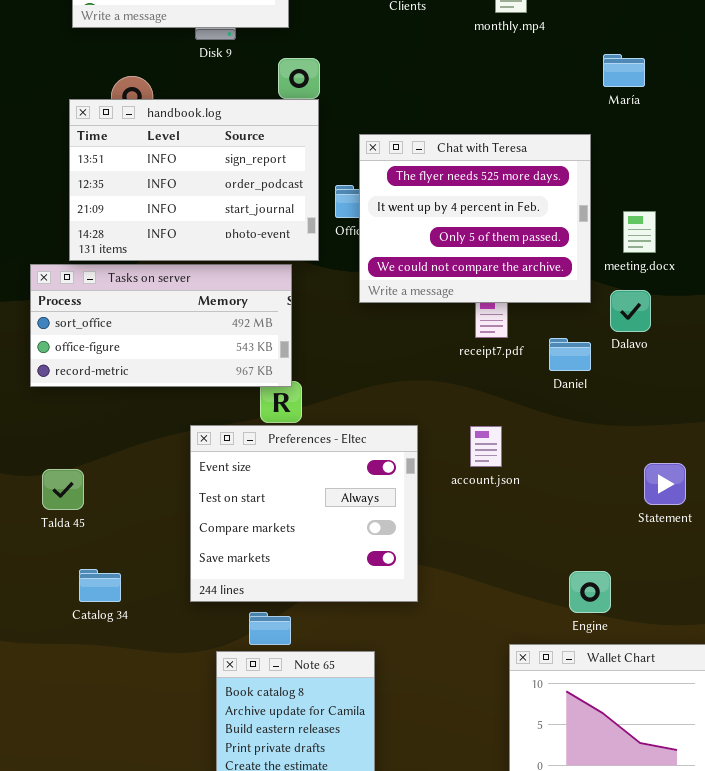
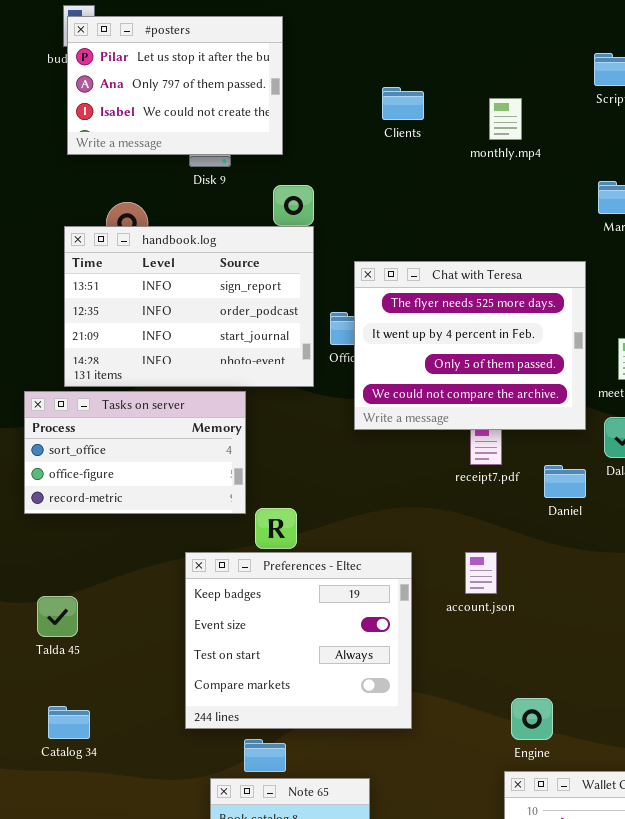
Tasks on server: [30,264,292,387] -> [24,391,246,514], resized
Preferences - Eltec: [190,425,418,602] -> [185,552,412,729], scrolled up 1 row
Catalog 34: [79,569,121,602] -> [48,706,90,739], moved
Engine: [569,571,611,613] -> [511,698,553,740], moved

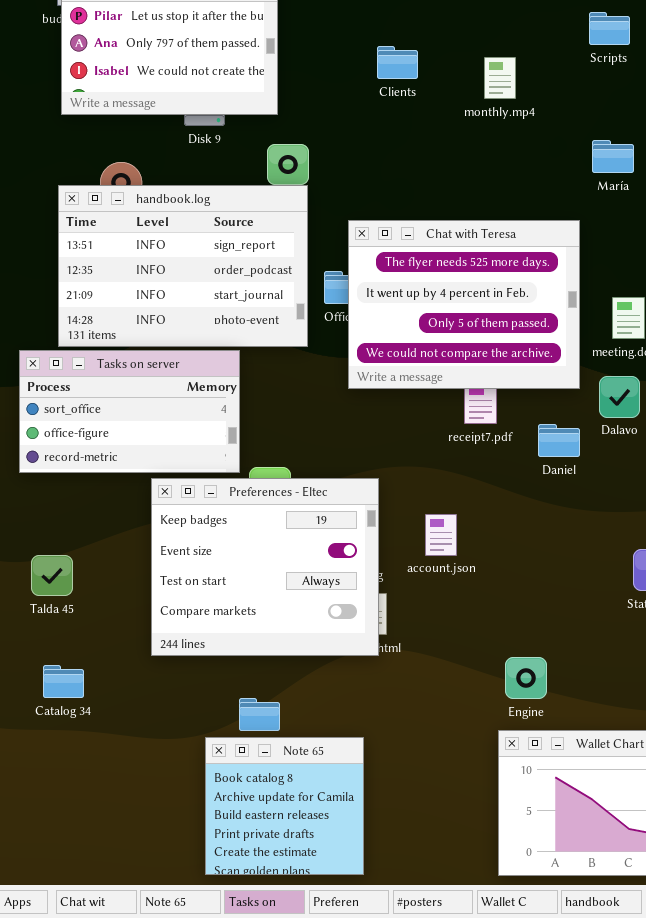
Preferences - Eltec: [185,552,412,729] -> [151,478,379,656], moved
account.json: [465,552,497,594] -> [425,514,457,556], moved

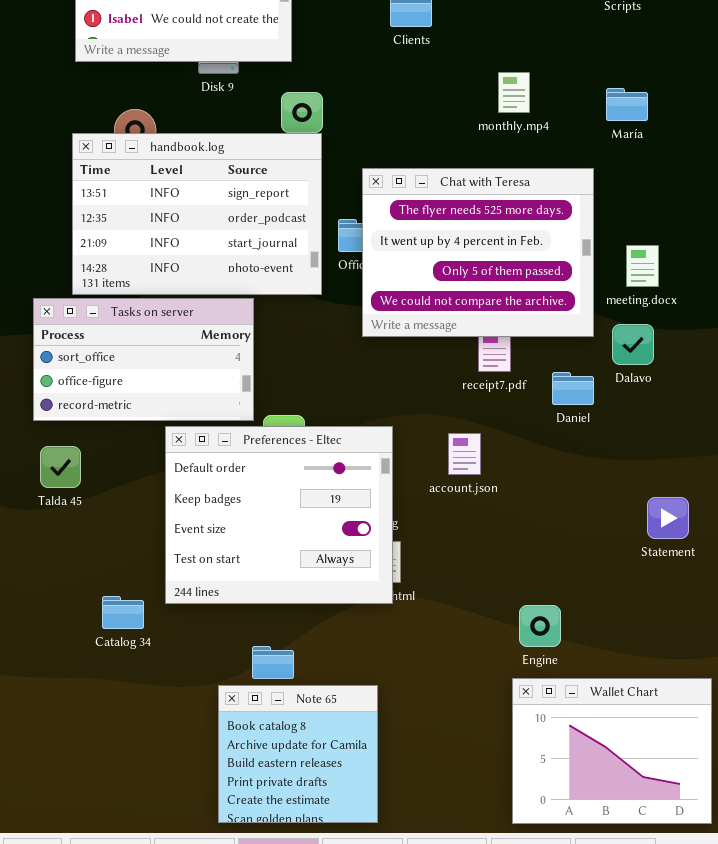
monthly.mp4: [484,57,516,99] -> [498,72,530,113], moved
Preferences - Eltec: [151,478,379,656] -> [165,426,393,604], scrolled up 1 row
account.json: [425,514,457,556] -> [448,433,481,475], moved
Talda 45: [31,555,73,596] -> [40,446,81,488], moved
Catalog 34: [43,665,84,698] -> [102,596,144,629], moved

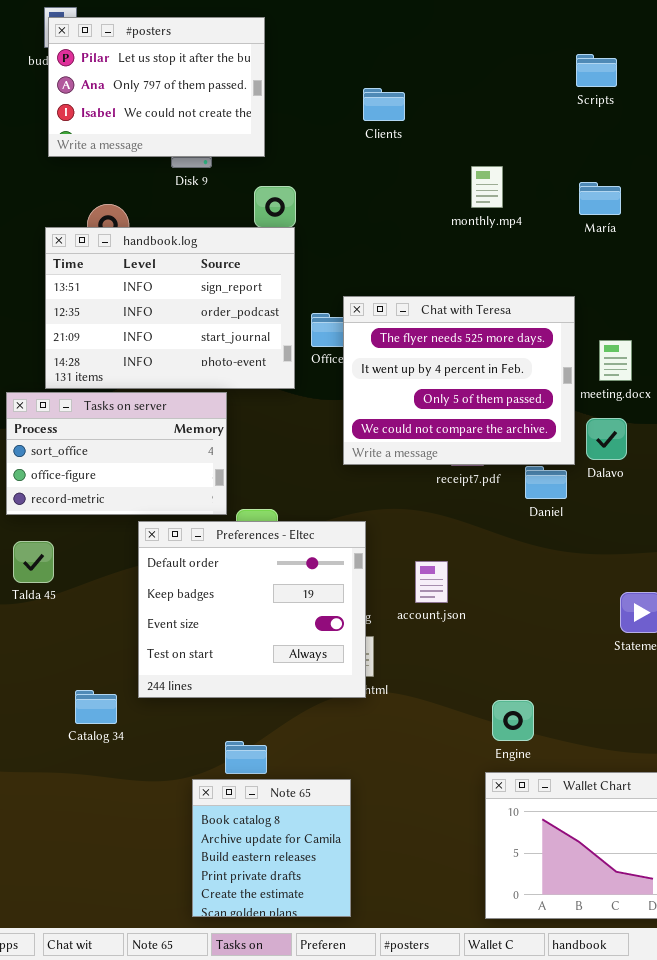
Chat with Teresa: [362,168,594,337] -> [343,296,575,465], moved
account.json: [448,433,481,475] -> [415,561,448,603], moved

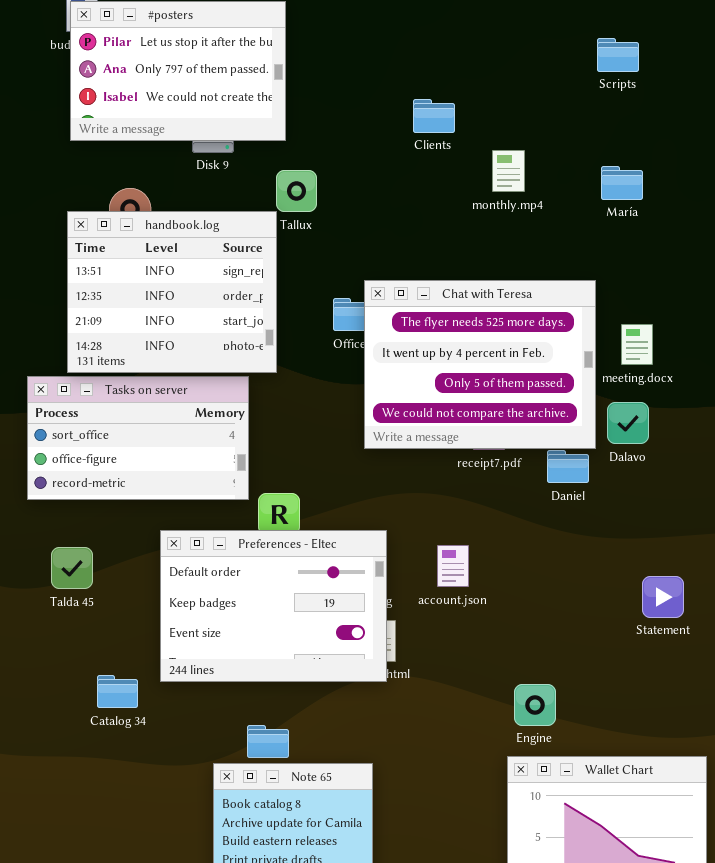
Clients: [363,88,405,121] -> [413,99,455,133], moved
handbook.log: [45,227,295,389] -> [67,211,277,373], resized
Preferences - Eltec: [138,521,366,698] -> [160,530,387,682], resized
Talda 45: [13,541,54,583] -> [51,547,93,589], moved

